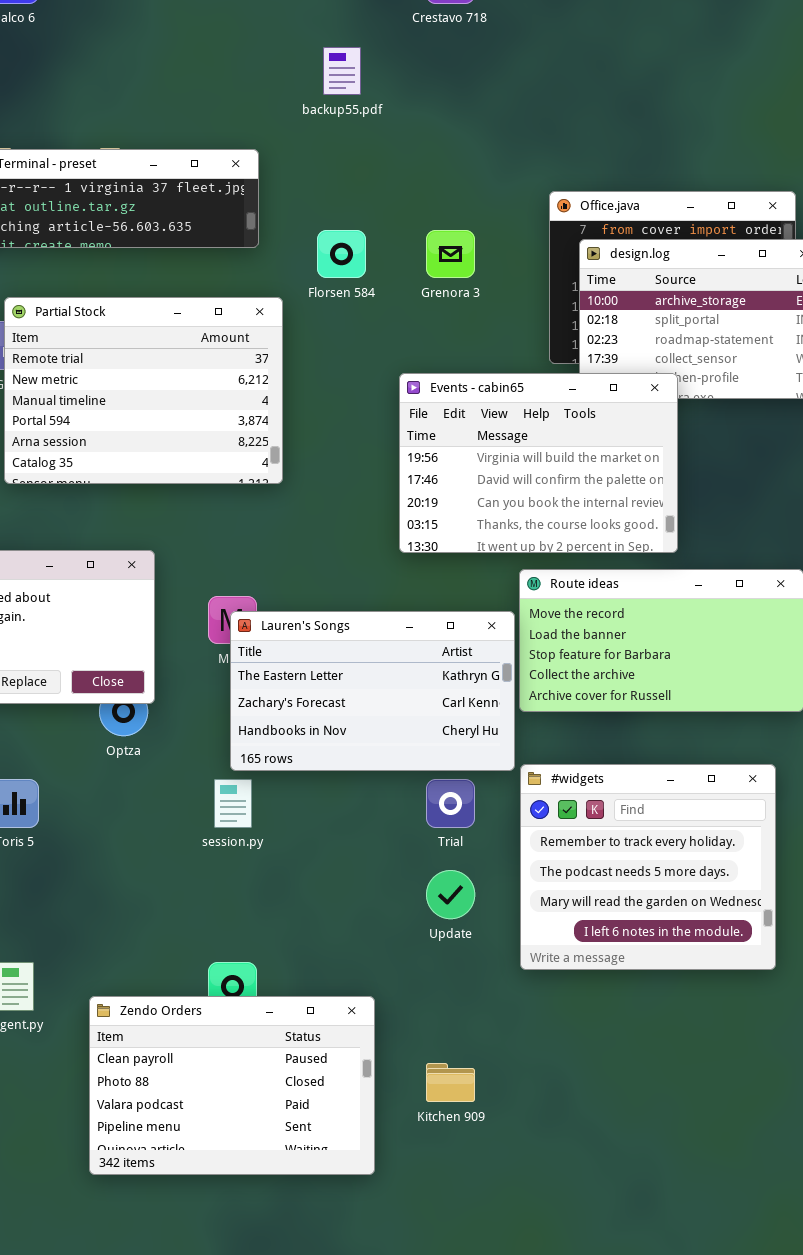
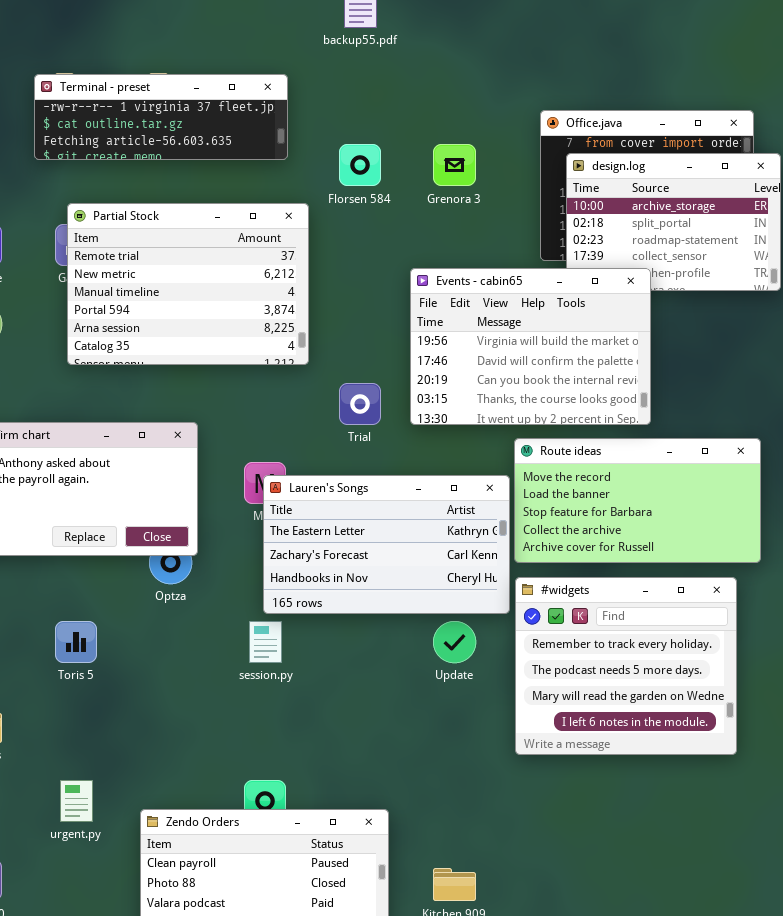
#widgets: [520,764,776,970] -> [515,577,737,755], moved
Trial: [426,779,475,828] -> [339,383,381,425], moved
Update: [426,870,475,919] -> [433,621,476,663], moved

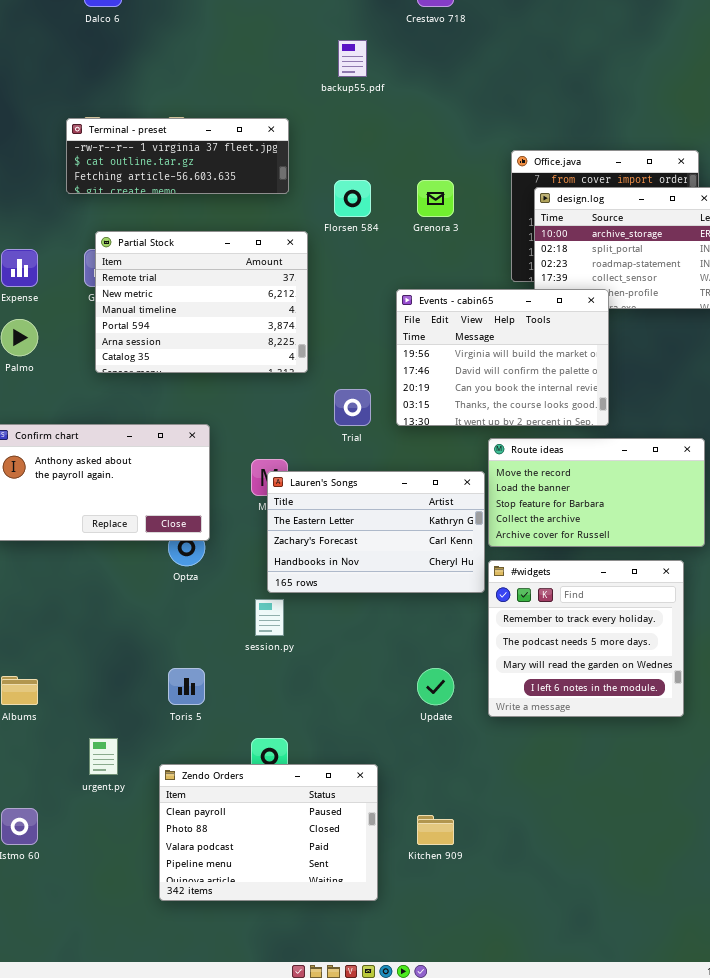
Toris 5: [55,621,97,663] -> [168,668,205,705], moved
Update: [433,621,476,663] -> [417,668,454,705], moved

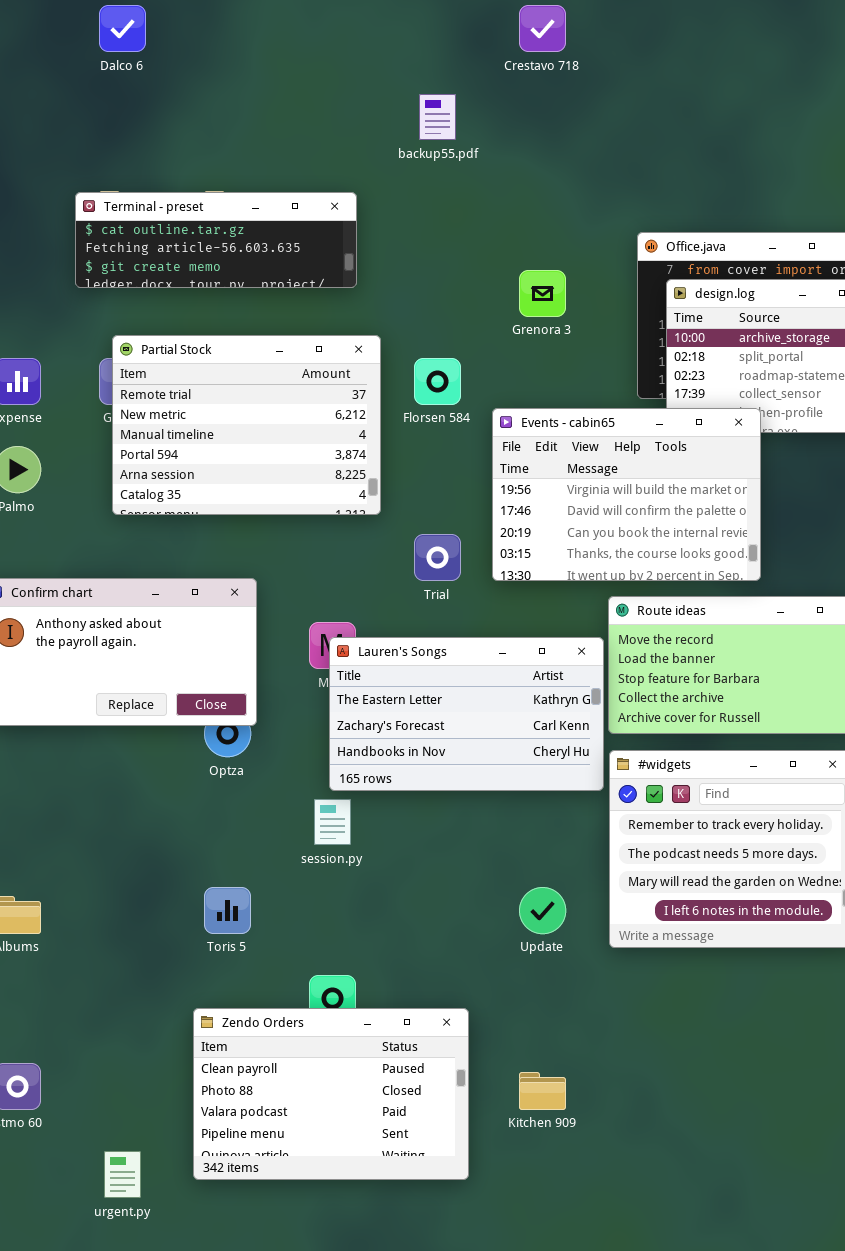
Terminal - preset: [66,118,289,194] -> [75,192,357,288], scrolled down 1 row
Florsen 584: [334,180,371,217] -> [414,358,461,405], moved
urgent.py: [89,738,118,775] -> [104,1151,141,1198], moved

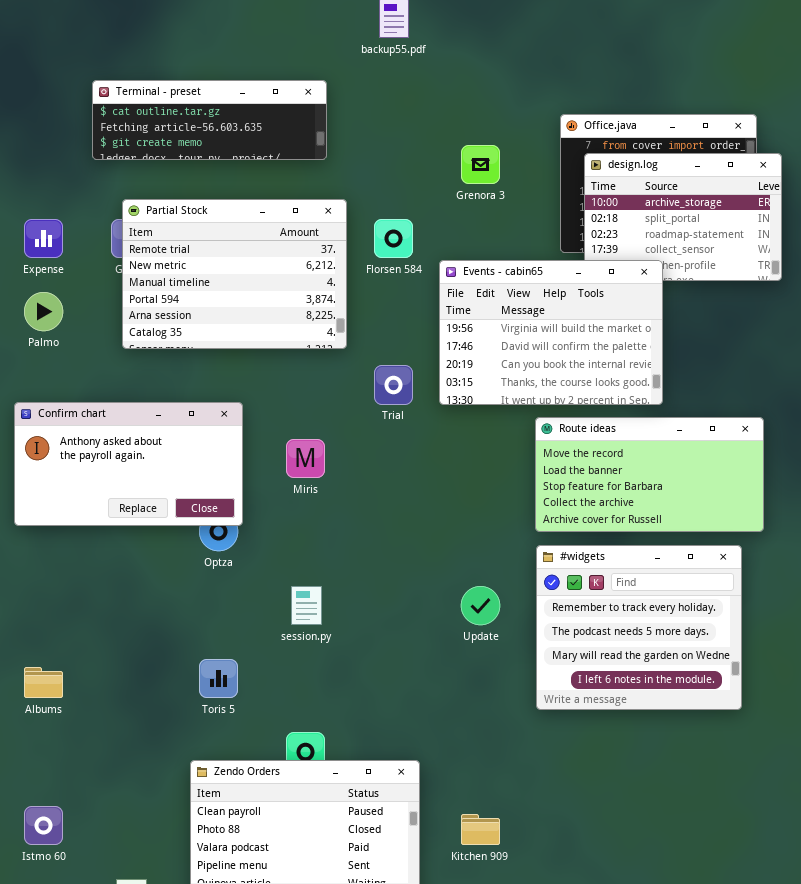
Lauren's Songs: [329,637,604,791] -> none, closed
Update: [519,887,566,934] -> [461,586,500,625], moved

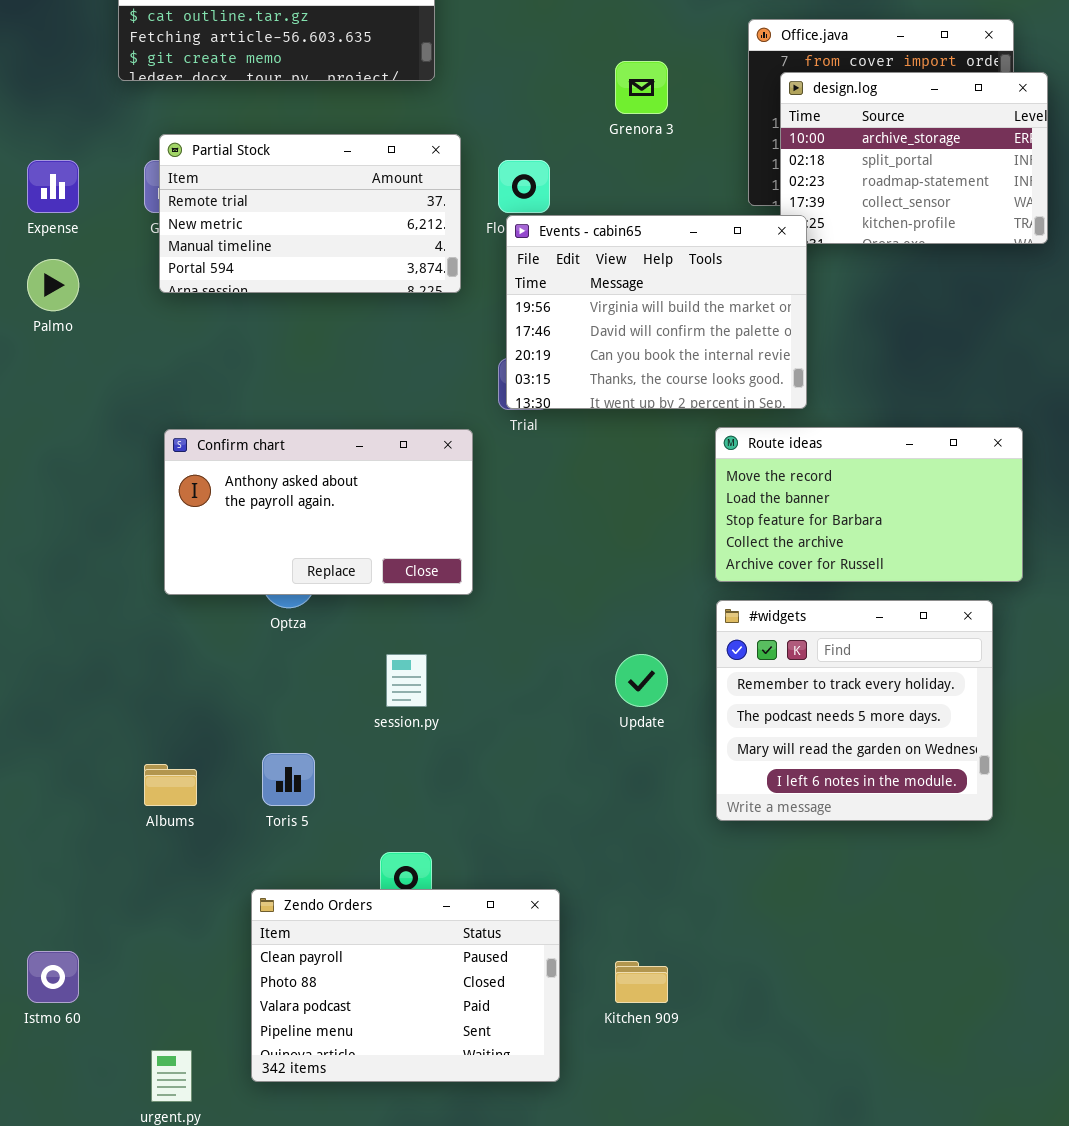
Partial Stock: [122,199,347,349] -> [159,134,461,293], resized
Events - cabin65: [439,260,663,405] -> [506,215,807,409], moved
Confirm chart: [14,402,243,526] -> [164,429,473,595], moved
Albums: [24,667,63,698] -> [144,764,197,806], moved

